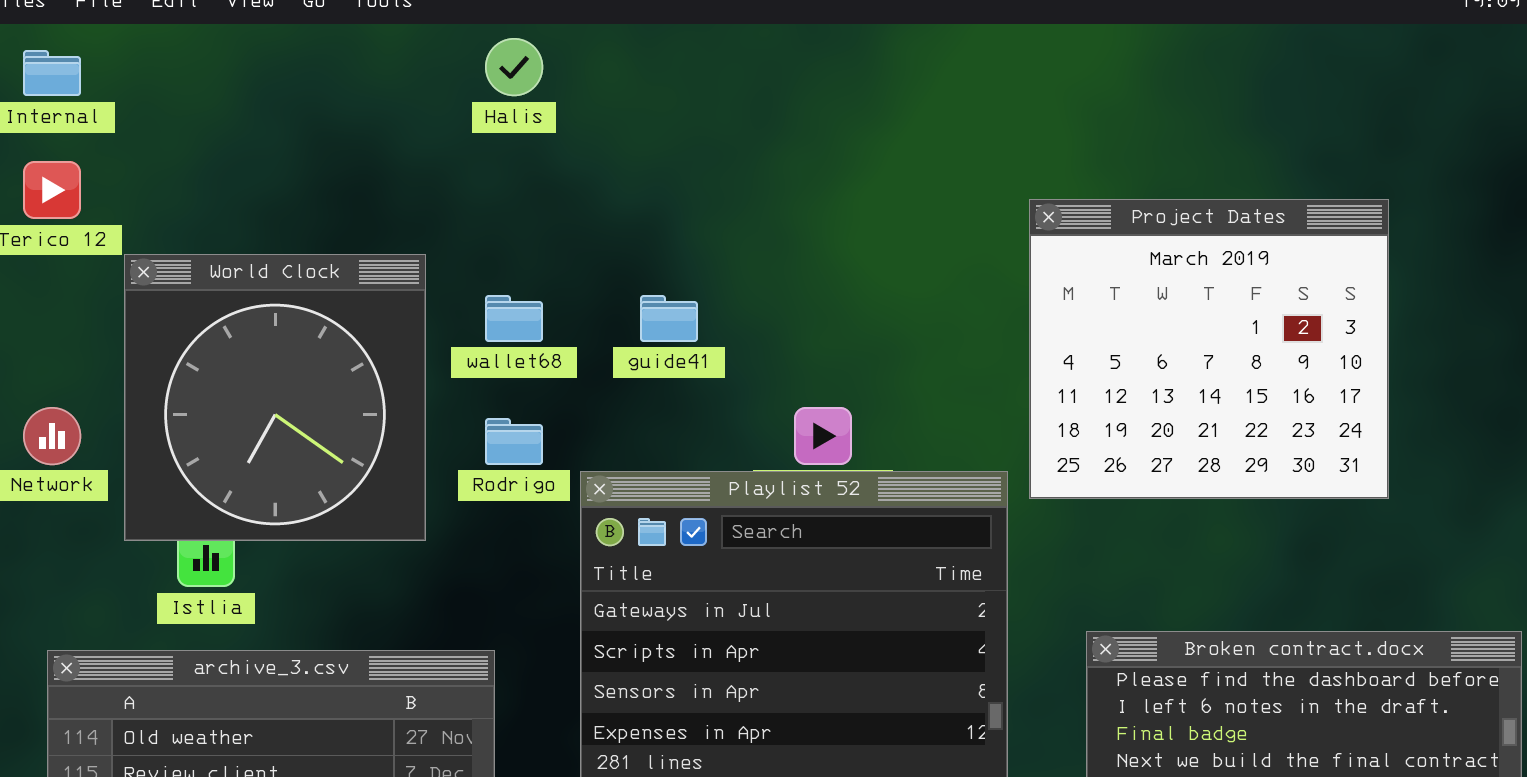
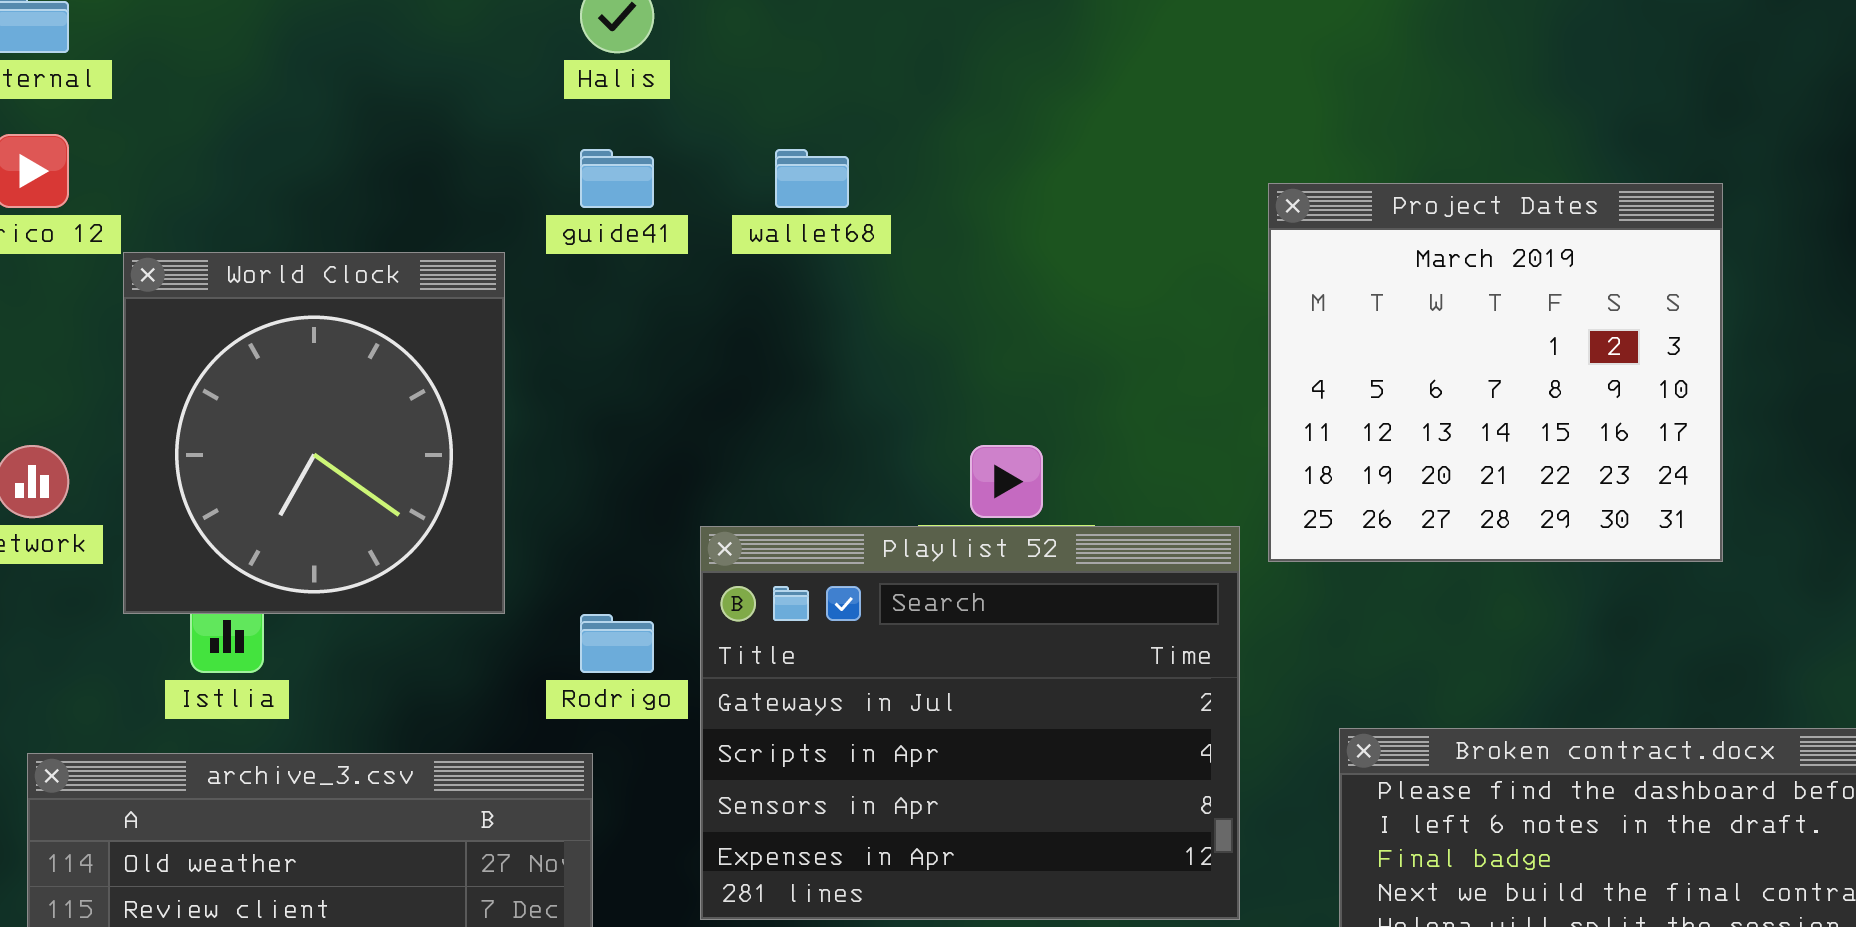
wallet68: [485,295,543,342] -> [775,149,849,208], moved
guide41: [640,295,698,342] -> [580,149,654,208], moved
Rodrigo: [485,418,543,465] -> [580,614,654,673], moved

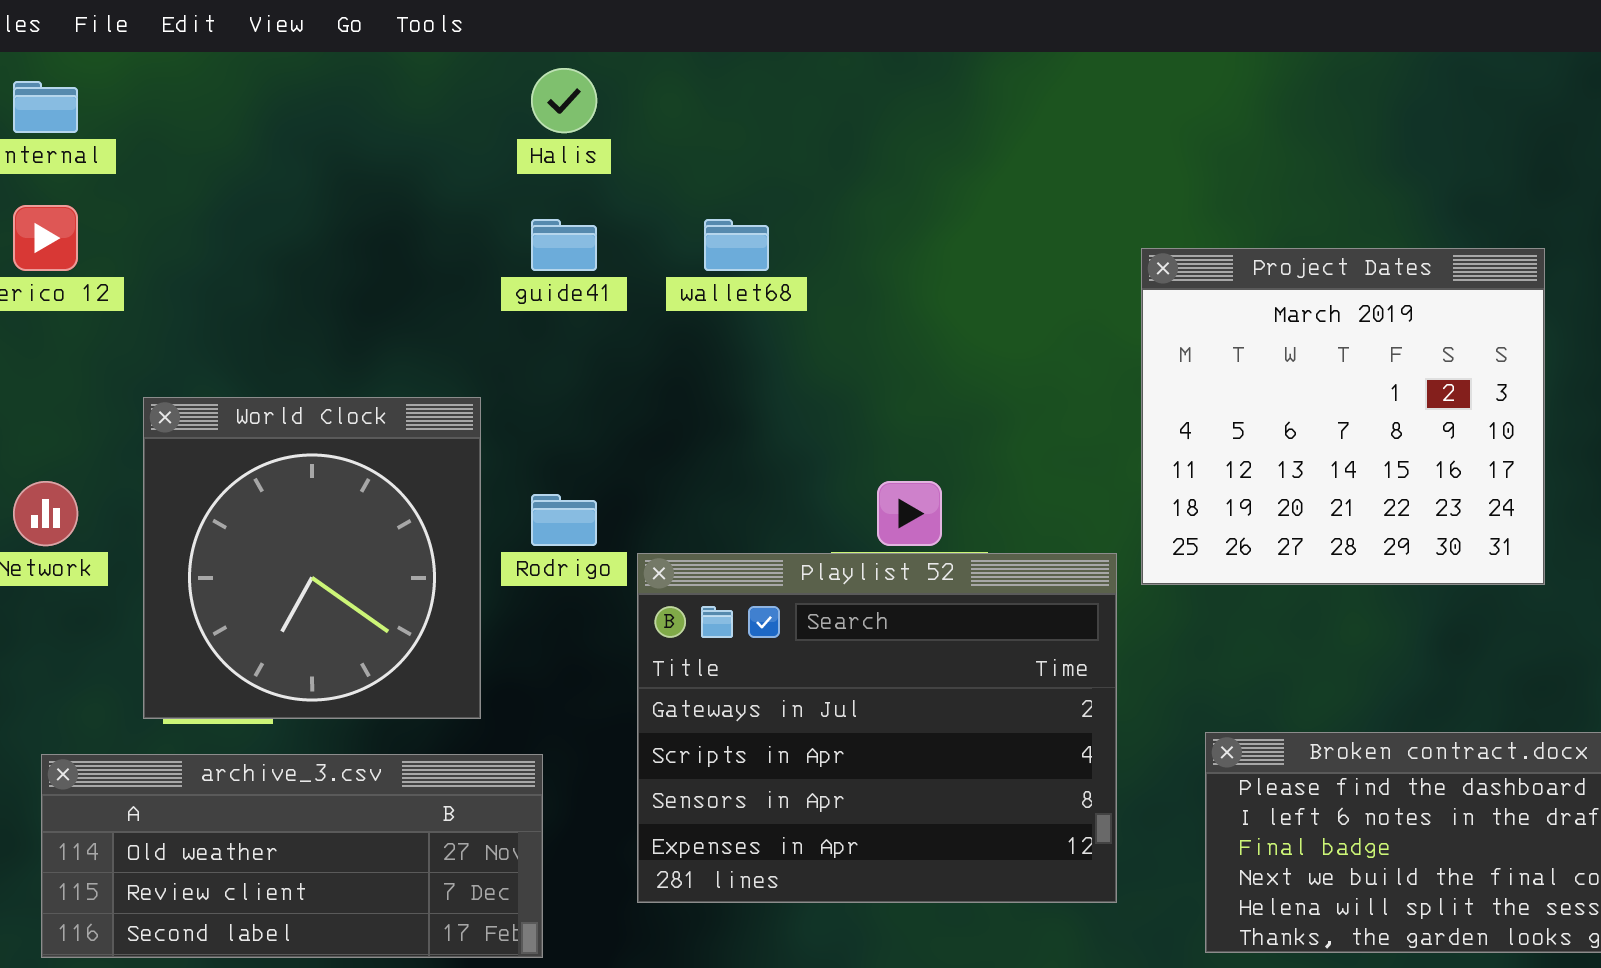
World Clock: [123,252,505,614] -> [143,397,481,719], moved
Rodrigo: [580,614,654,673] -> [531,494,597,546], moved

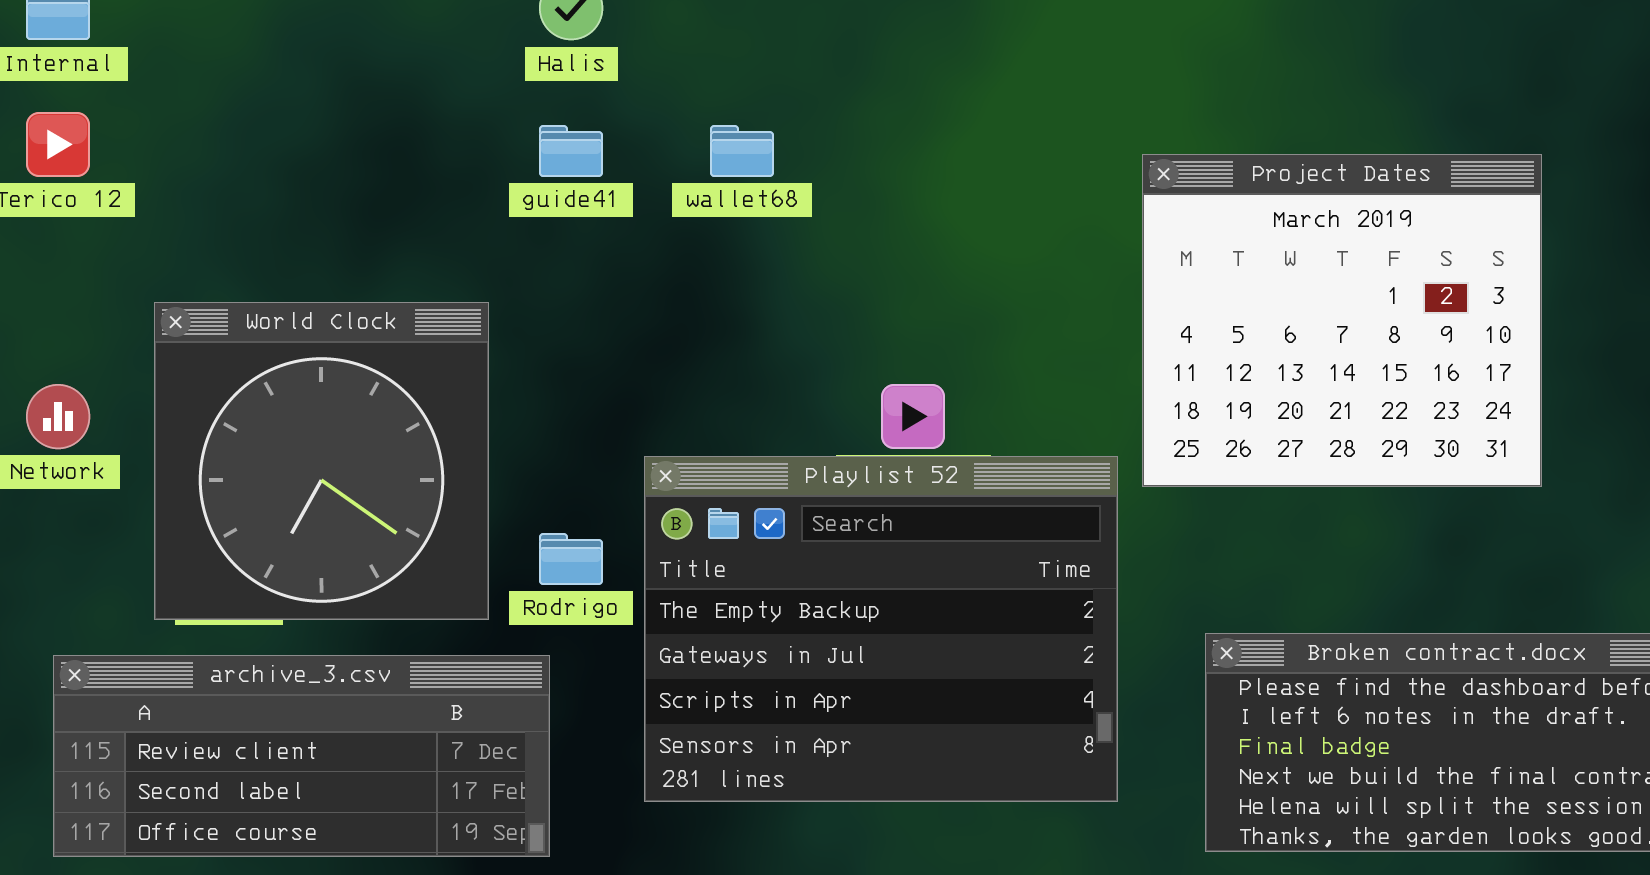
Rodrigo: [531,494,597,546] -> [539,533,603,585], moved
Playlist 52: [637,553,1117,903] -> [644,456,1118,802], scrolled up 1 row
archive_3.csv: [41,754,543,958] -> [53,655,550,857], scrolled down 1 row

